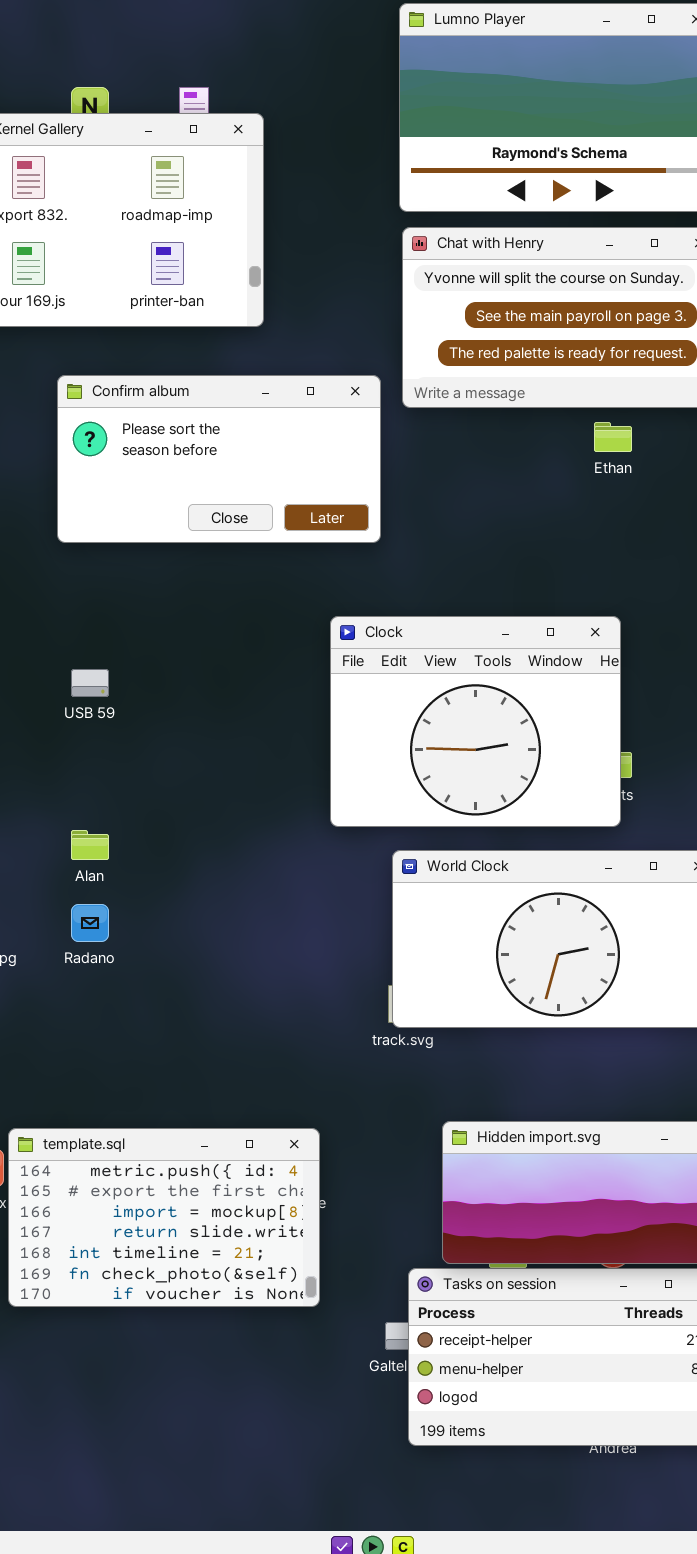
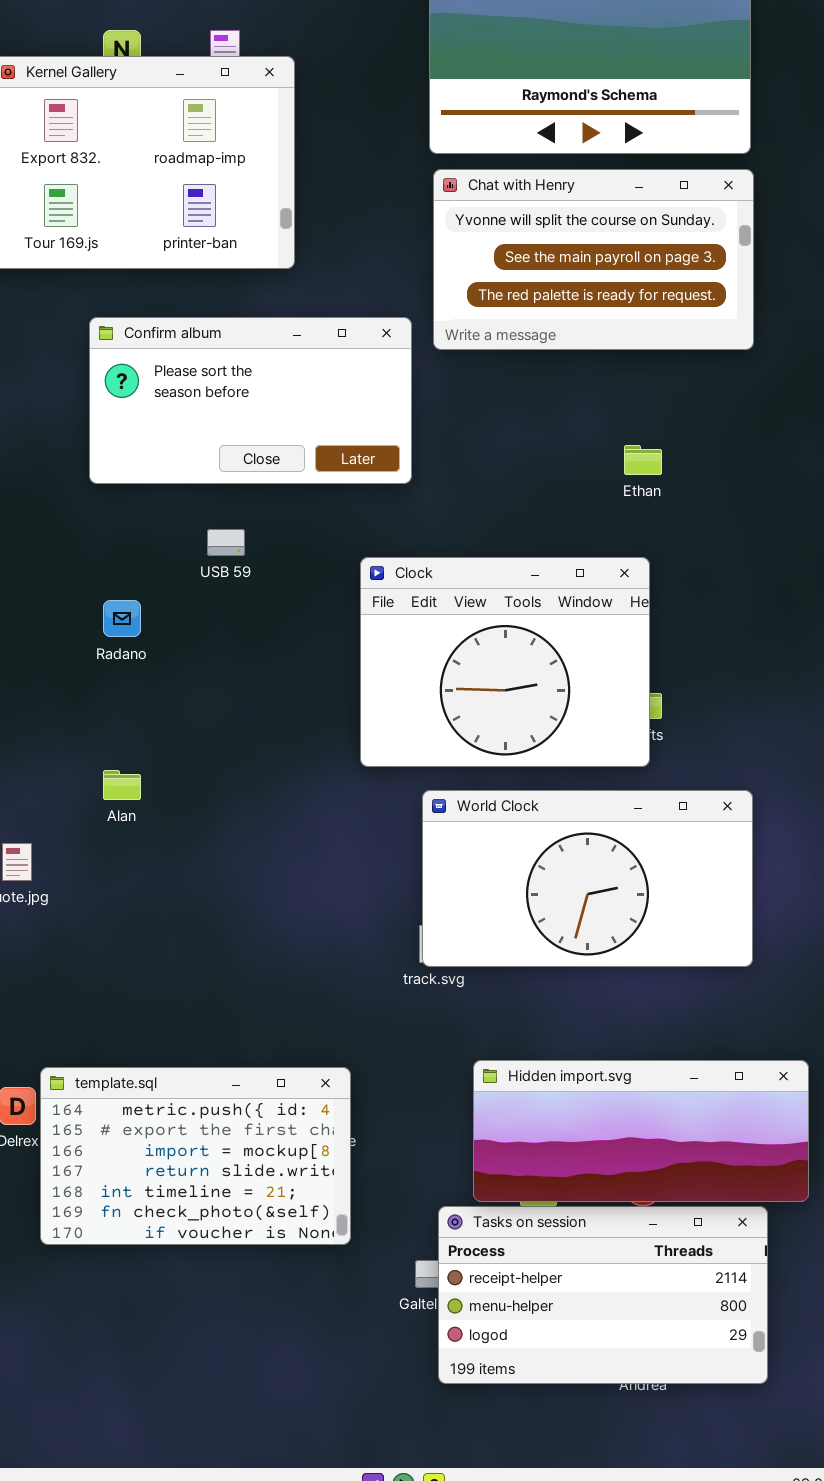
Ethan: [594,422,632,452] -> [624,445,662,475], moved
USB 59: [71,669,109,697] -> [207,529,245,556], moved
Radano: [71,904,109,942] -> [103,600,141,637], moved

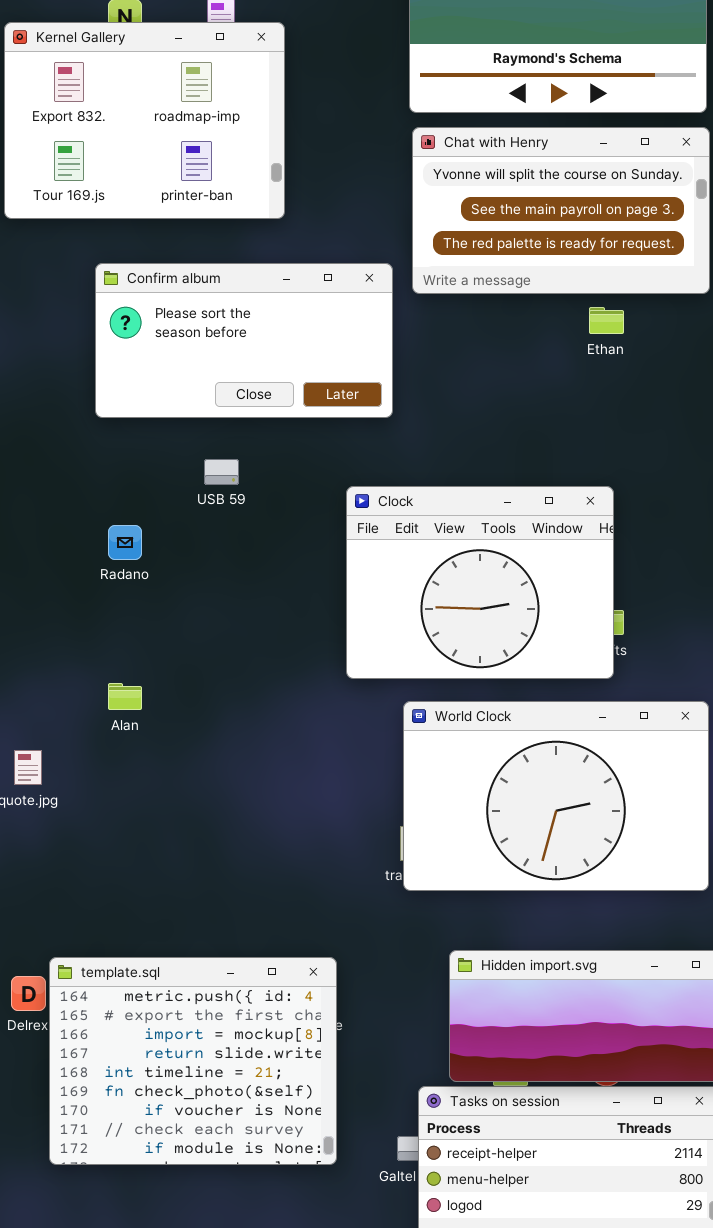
Ethan: [624,445,662,475] -> [589,307,624,334], moved
World Clock: [422,790,753,967] -> [403,701,709,891], resized
template.sql: [40,1067,351,1245] -> [49,957,337,1165], resized

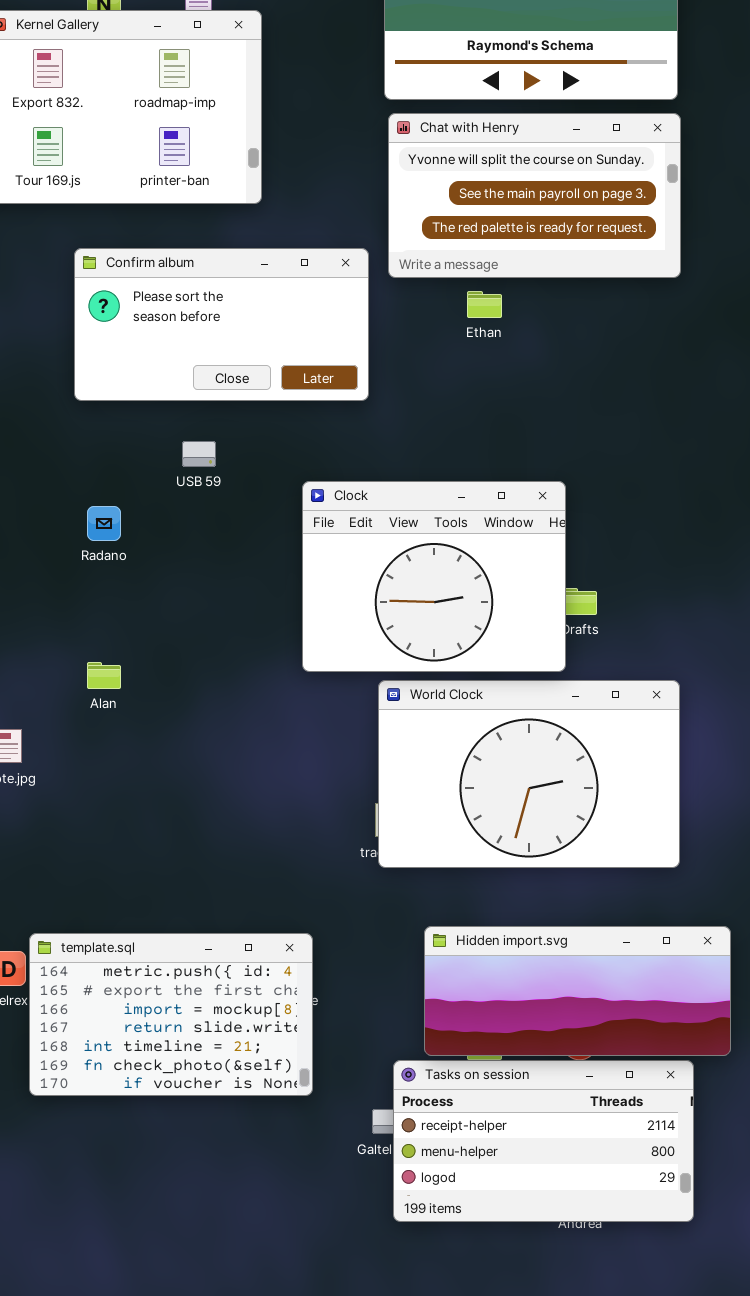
Ethan: [589,307,624,334] -> [467,291,502,318], moved
Clock: [346,486,614,679] -> [302,481,566,672], moved
template.sql: [49,957,337,1165] -> [29,933,313,1096], resized

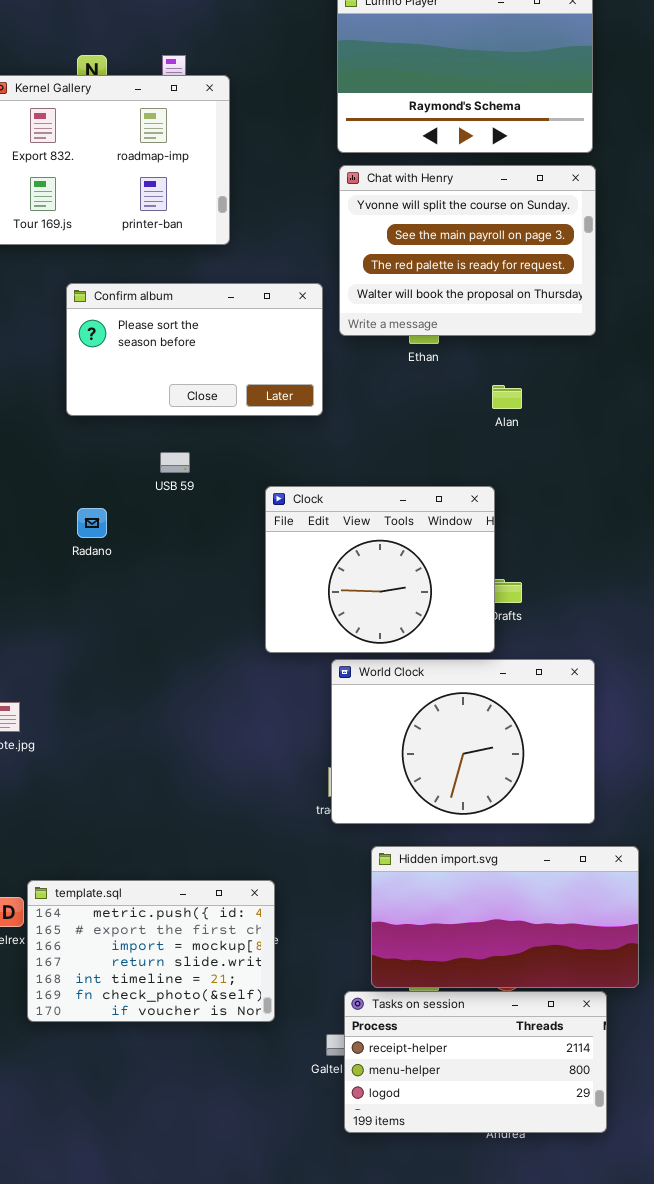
Chat with Henry: [388,113,681,278] -> [339,165,596,336], resized
Alan: [87,662,121,689] -> [492,385,522,409], moved
Hidden import.svg: [424,926,731,1056] -> [371,846,639,988], resized

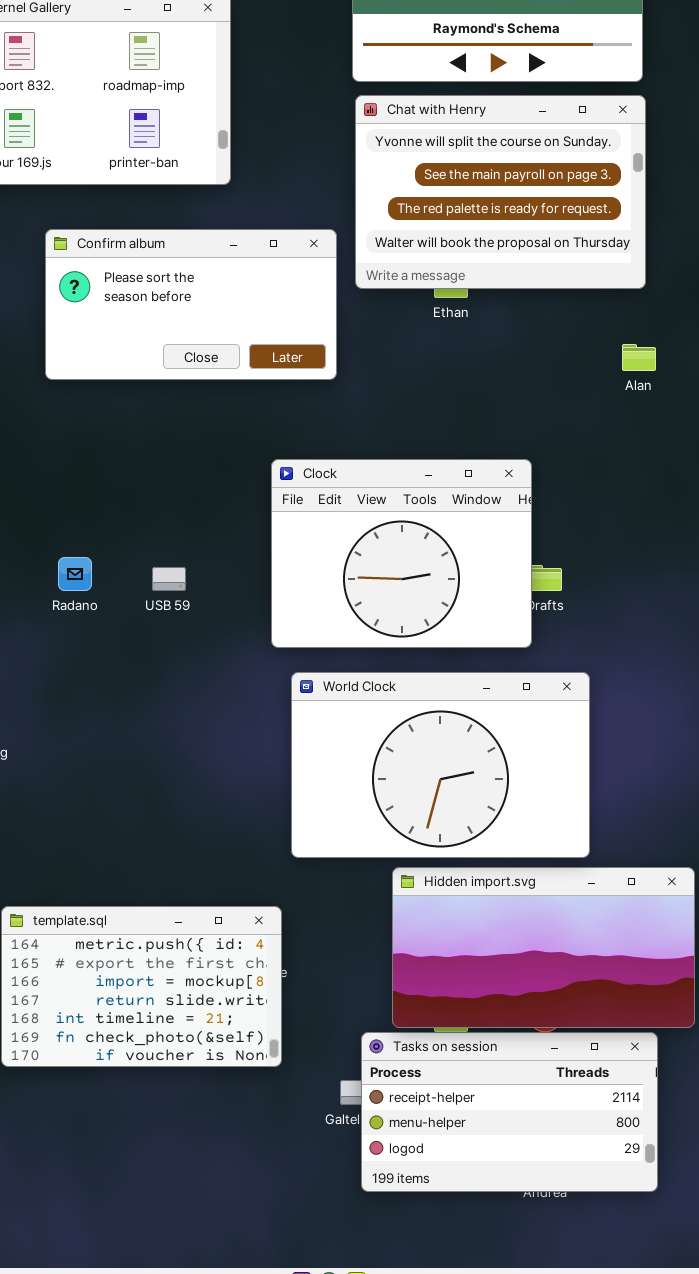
Alan: [492,385,522,409] -> [622,344,656,371], moved
USB 59: [160,452,190,473] -> [152,567,186,591], moved
Radano: [77,508,107,538] -> [58,557,92,591], moved
World Clock: [331,659,595,824] -> [291,672,590,858], moved

